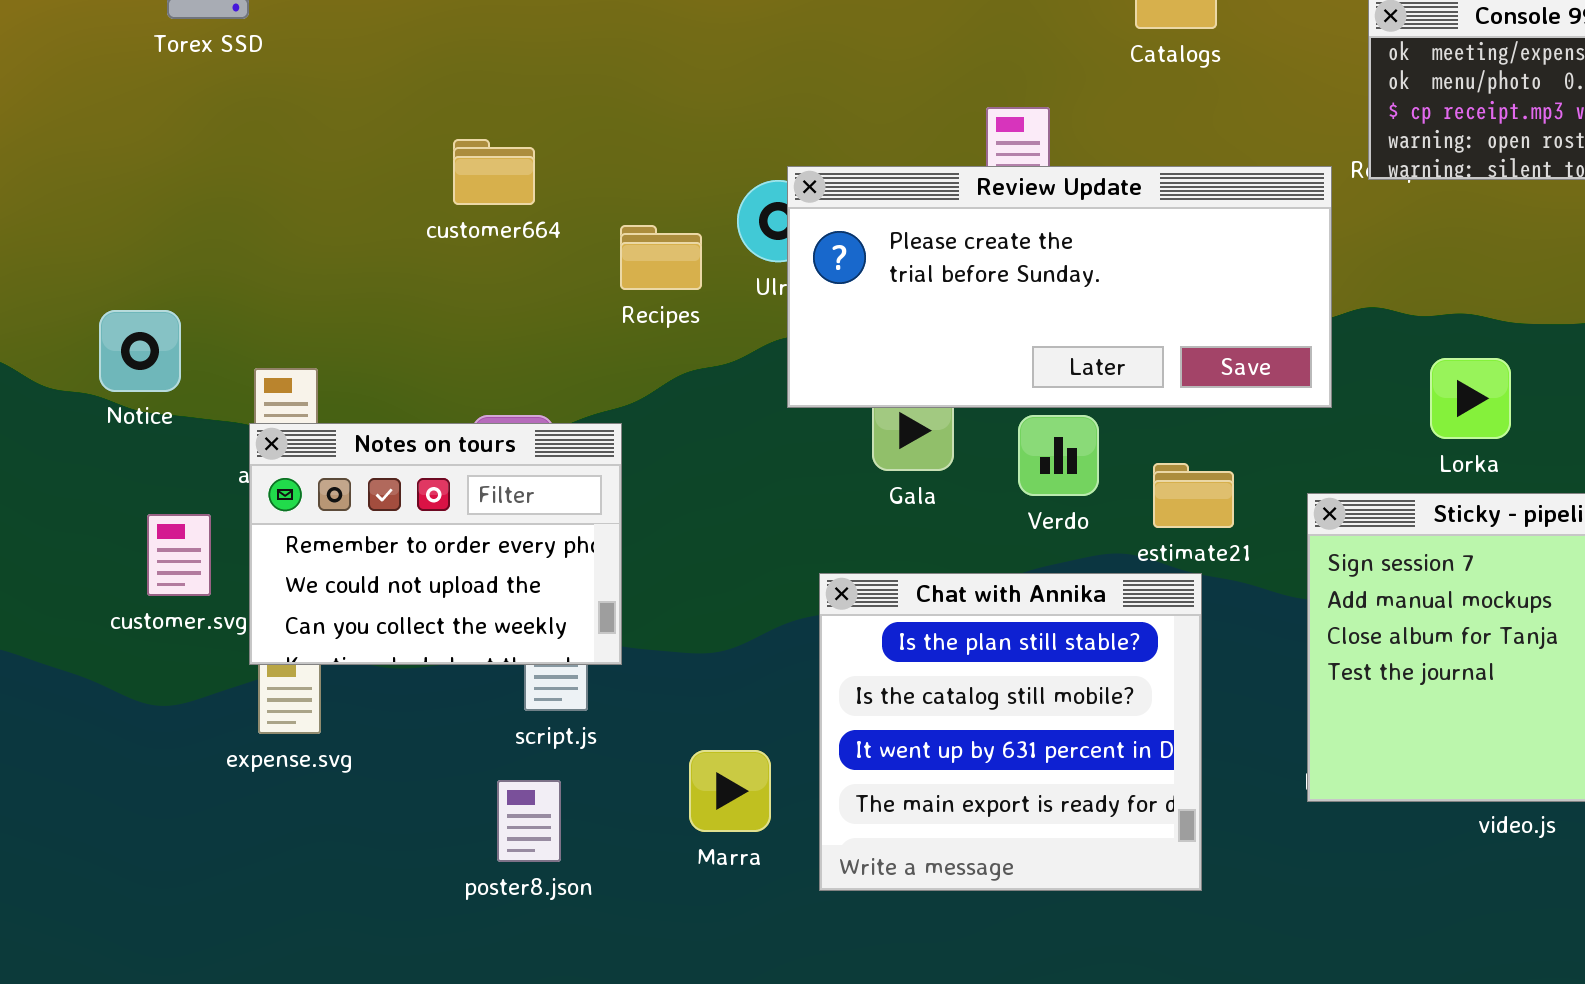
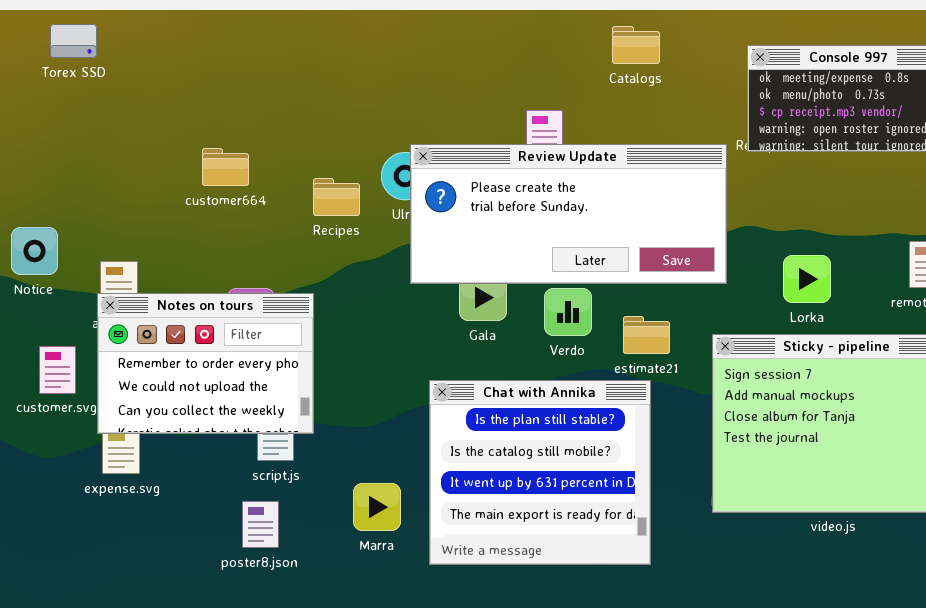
customer664: [453,139,535,205] -> [202,148,249,186], moved

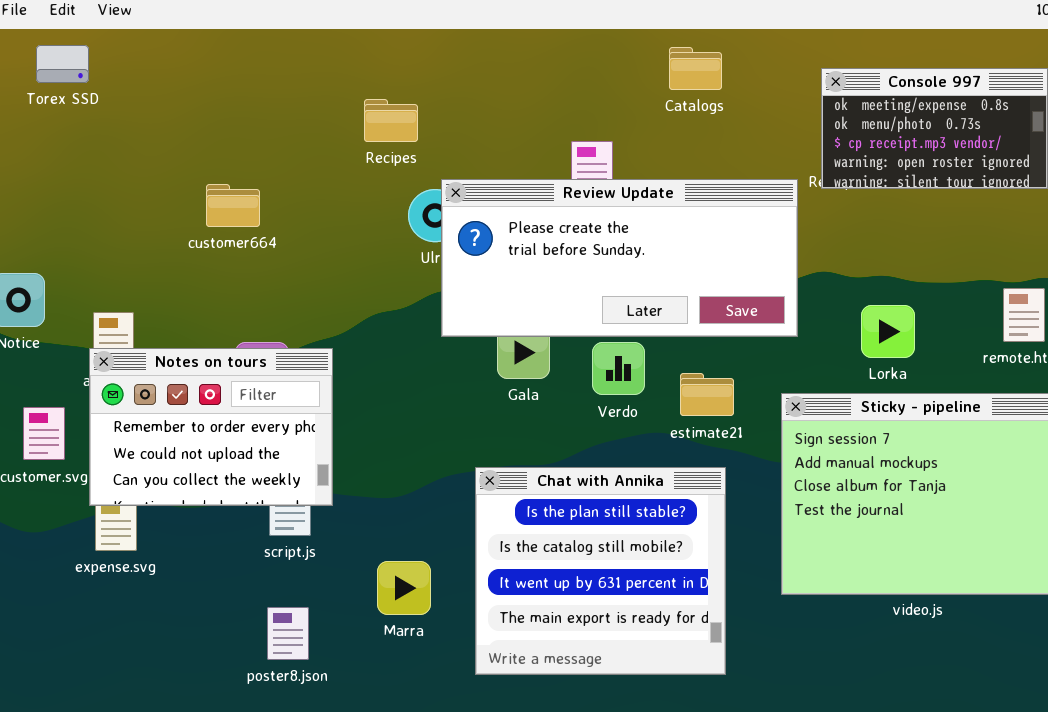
Recipes: [313,178,360,216] -> [364,99,418,142], moved
Chat with Annika: [429,380,651,565] -> [475,467,726,675], moved
poster8.json: [242,501,279,548] -> [267,607,309,660], moved

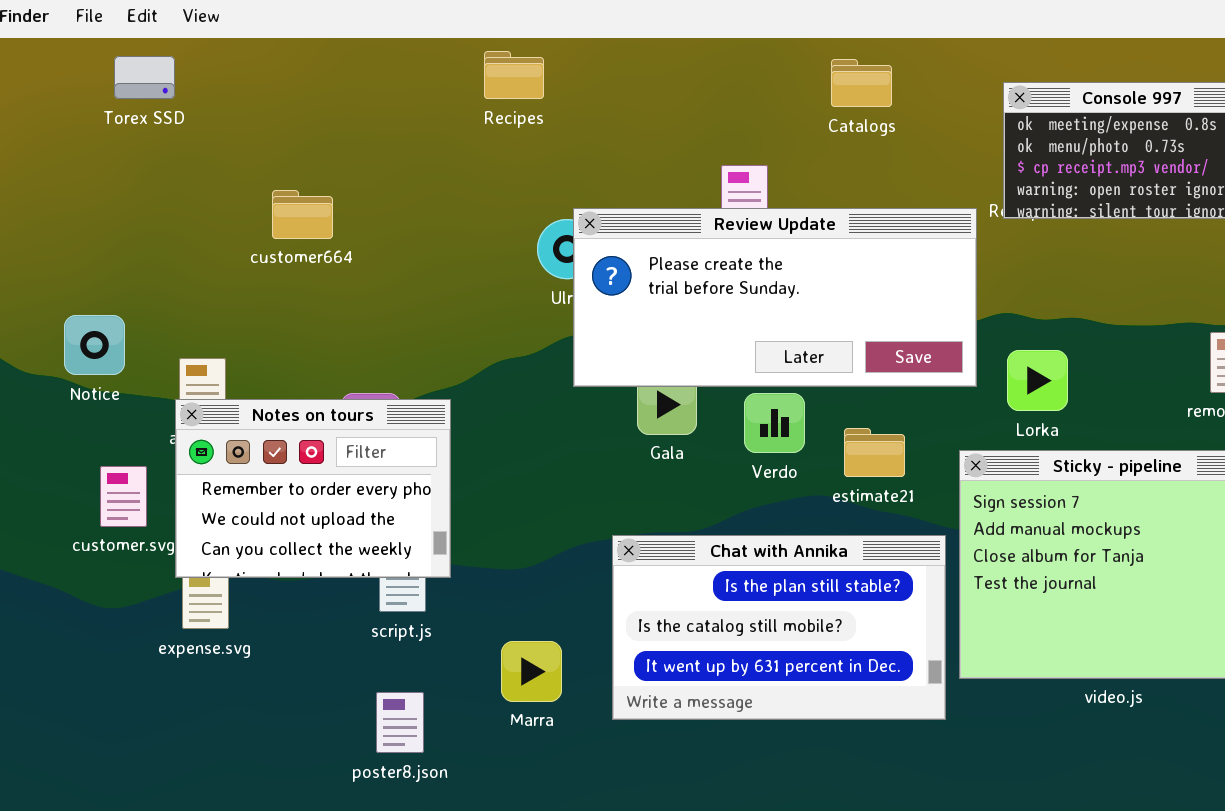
Recipes: [364,99,418,142] -> [484,51,544,99], moved
customer664: [206,184,260,227] -> [272,190,333,239], moved
Lorka: [861,305,915,358] -> [1007,350,1068,411], moved
Chat with Annika: [475,467,726,675] -> [612,535,946,720], resized

